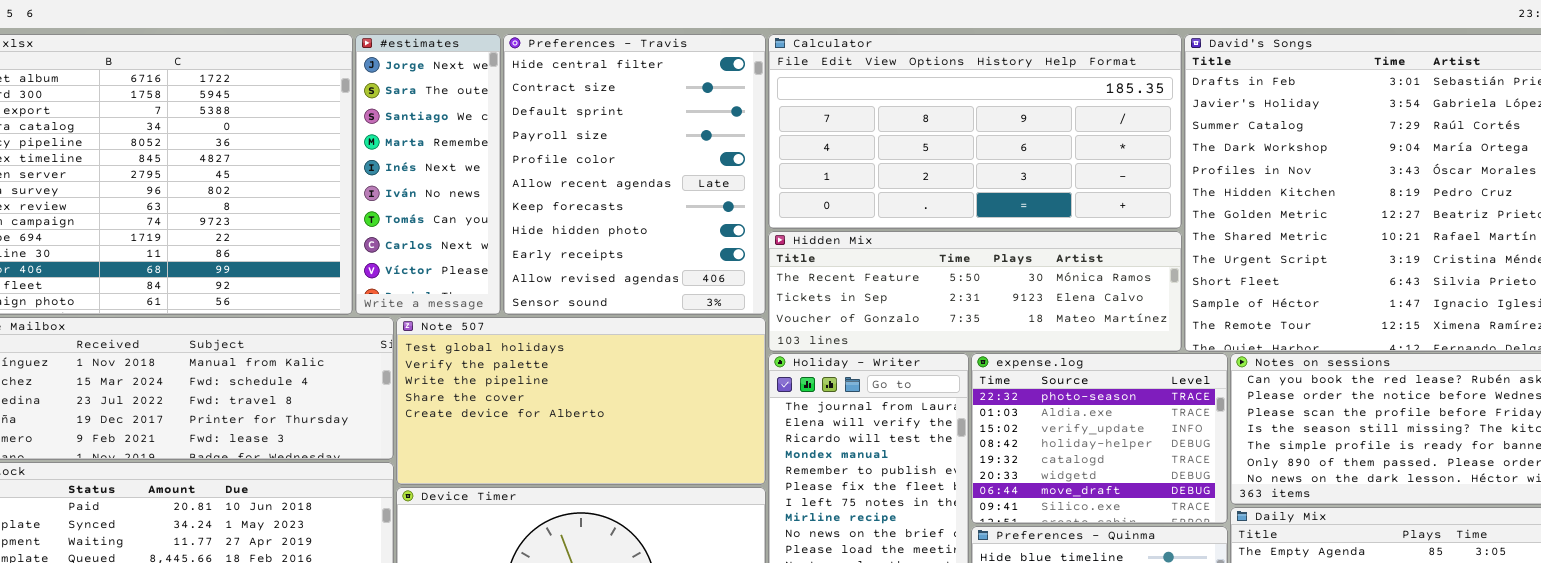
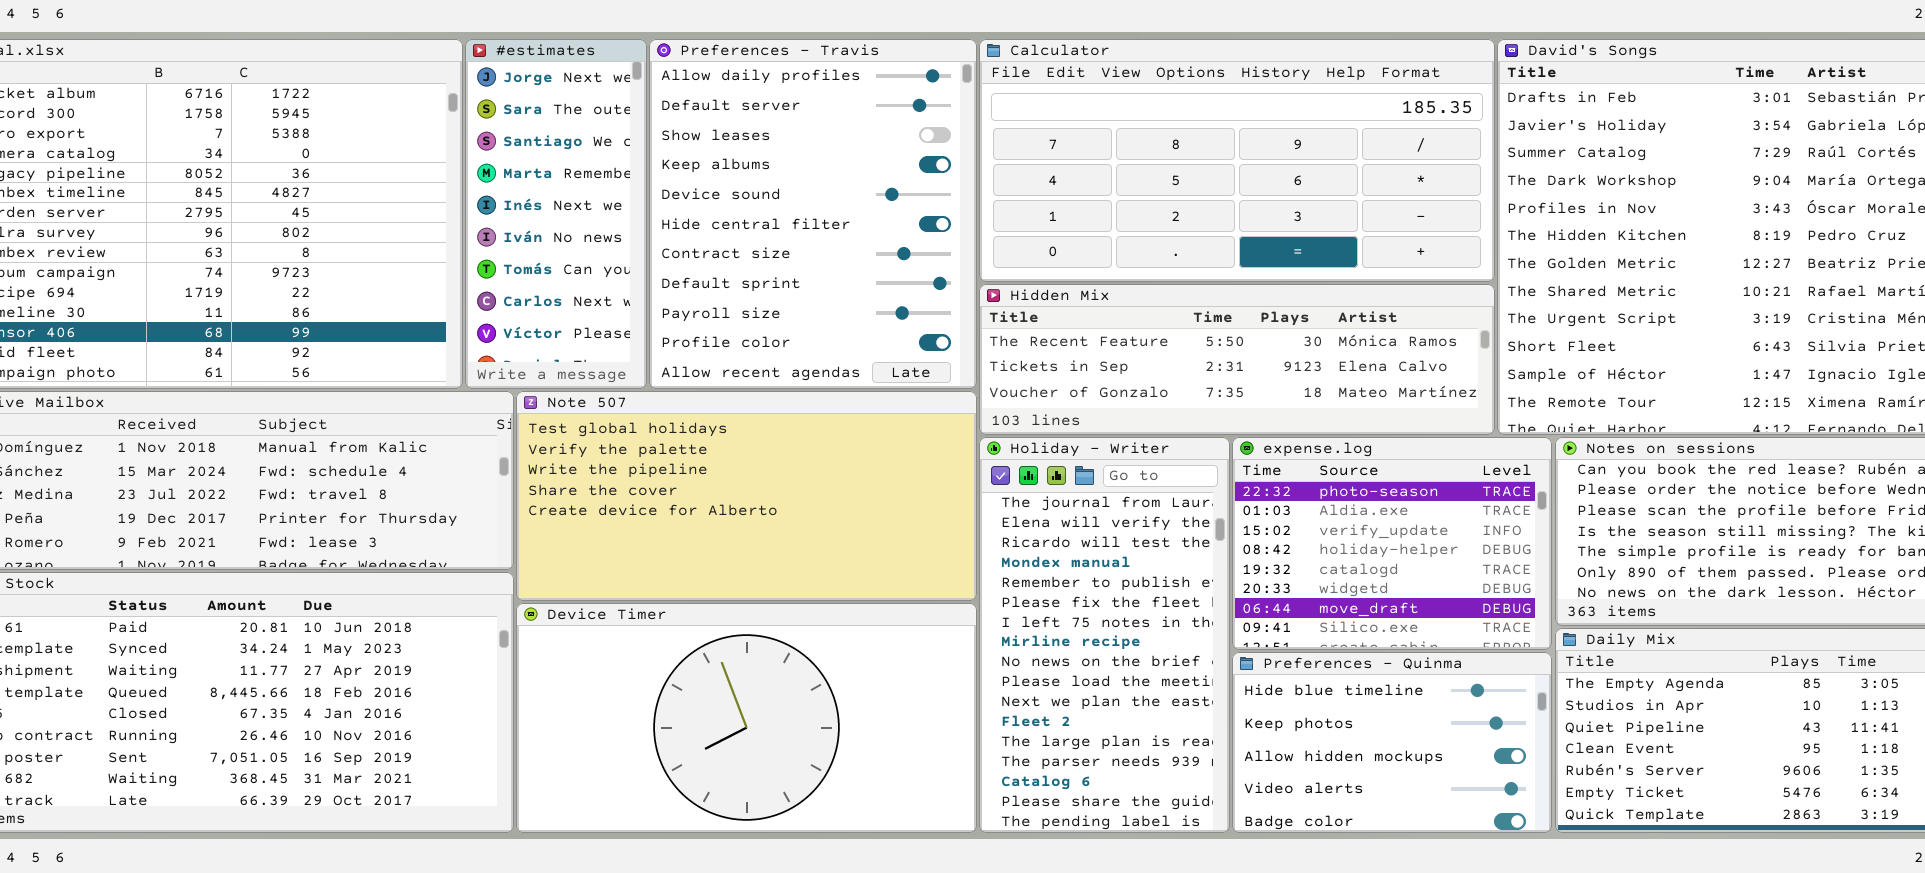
Preferences - Travis: [503,34,766,315] -> [649,39,977,389], scrolled up 5 rows

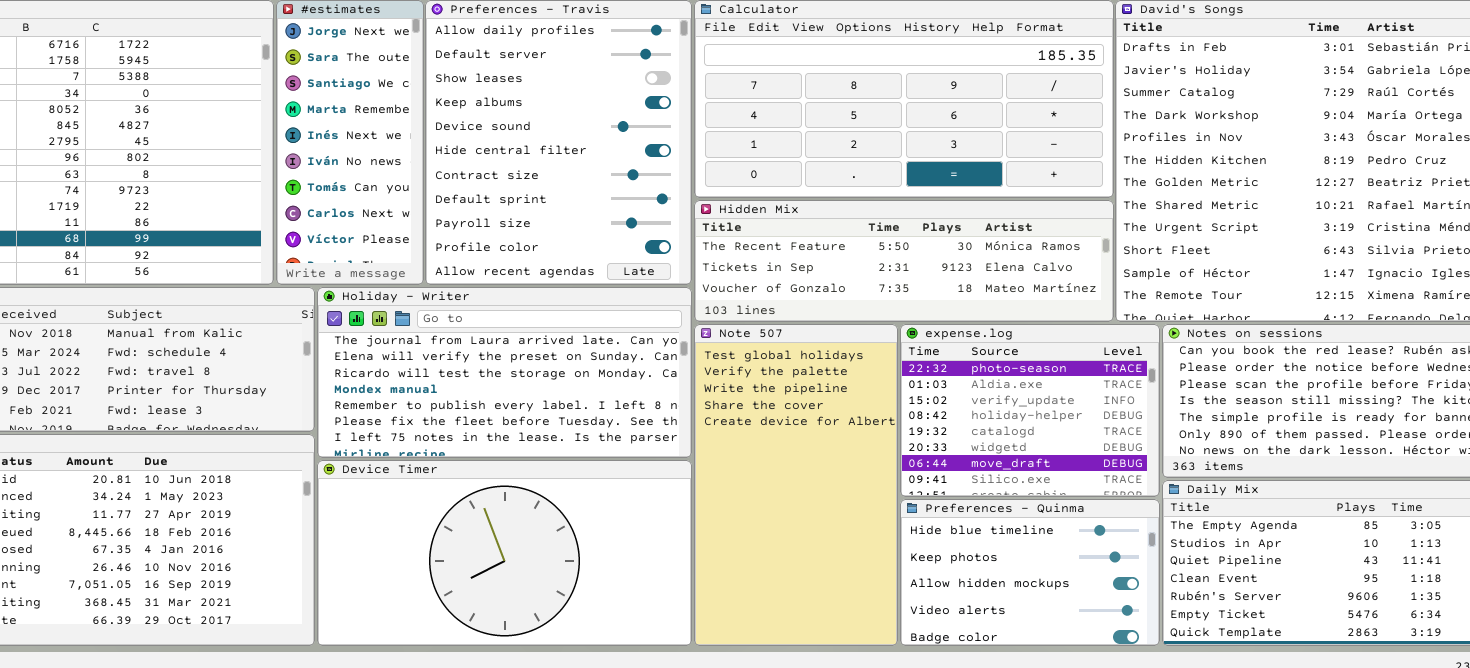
Note 507: [516,391,977,601] -> [694,324,898,646], moved, resized
Holiday - Writer: [979,437,1230,833] -> [317,287,692,458], moved, resized

